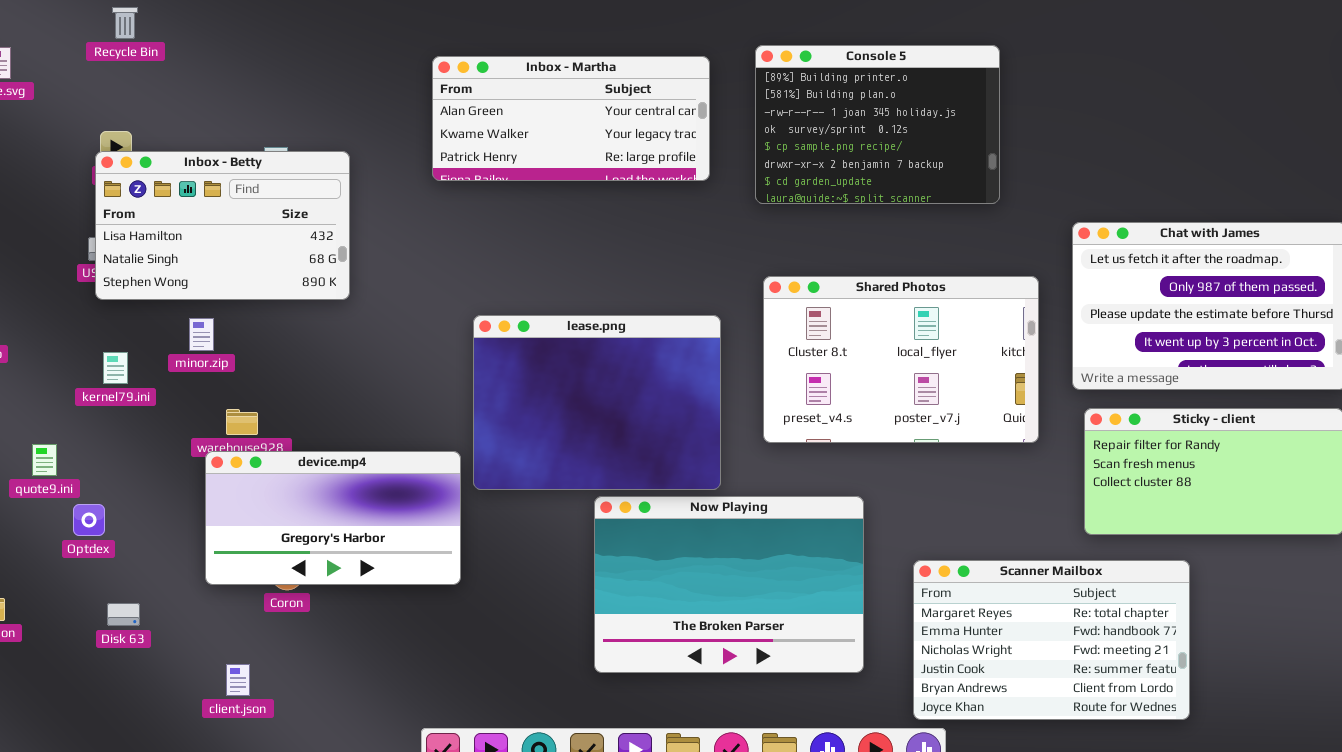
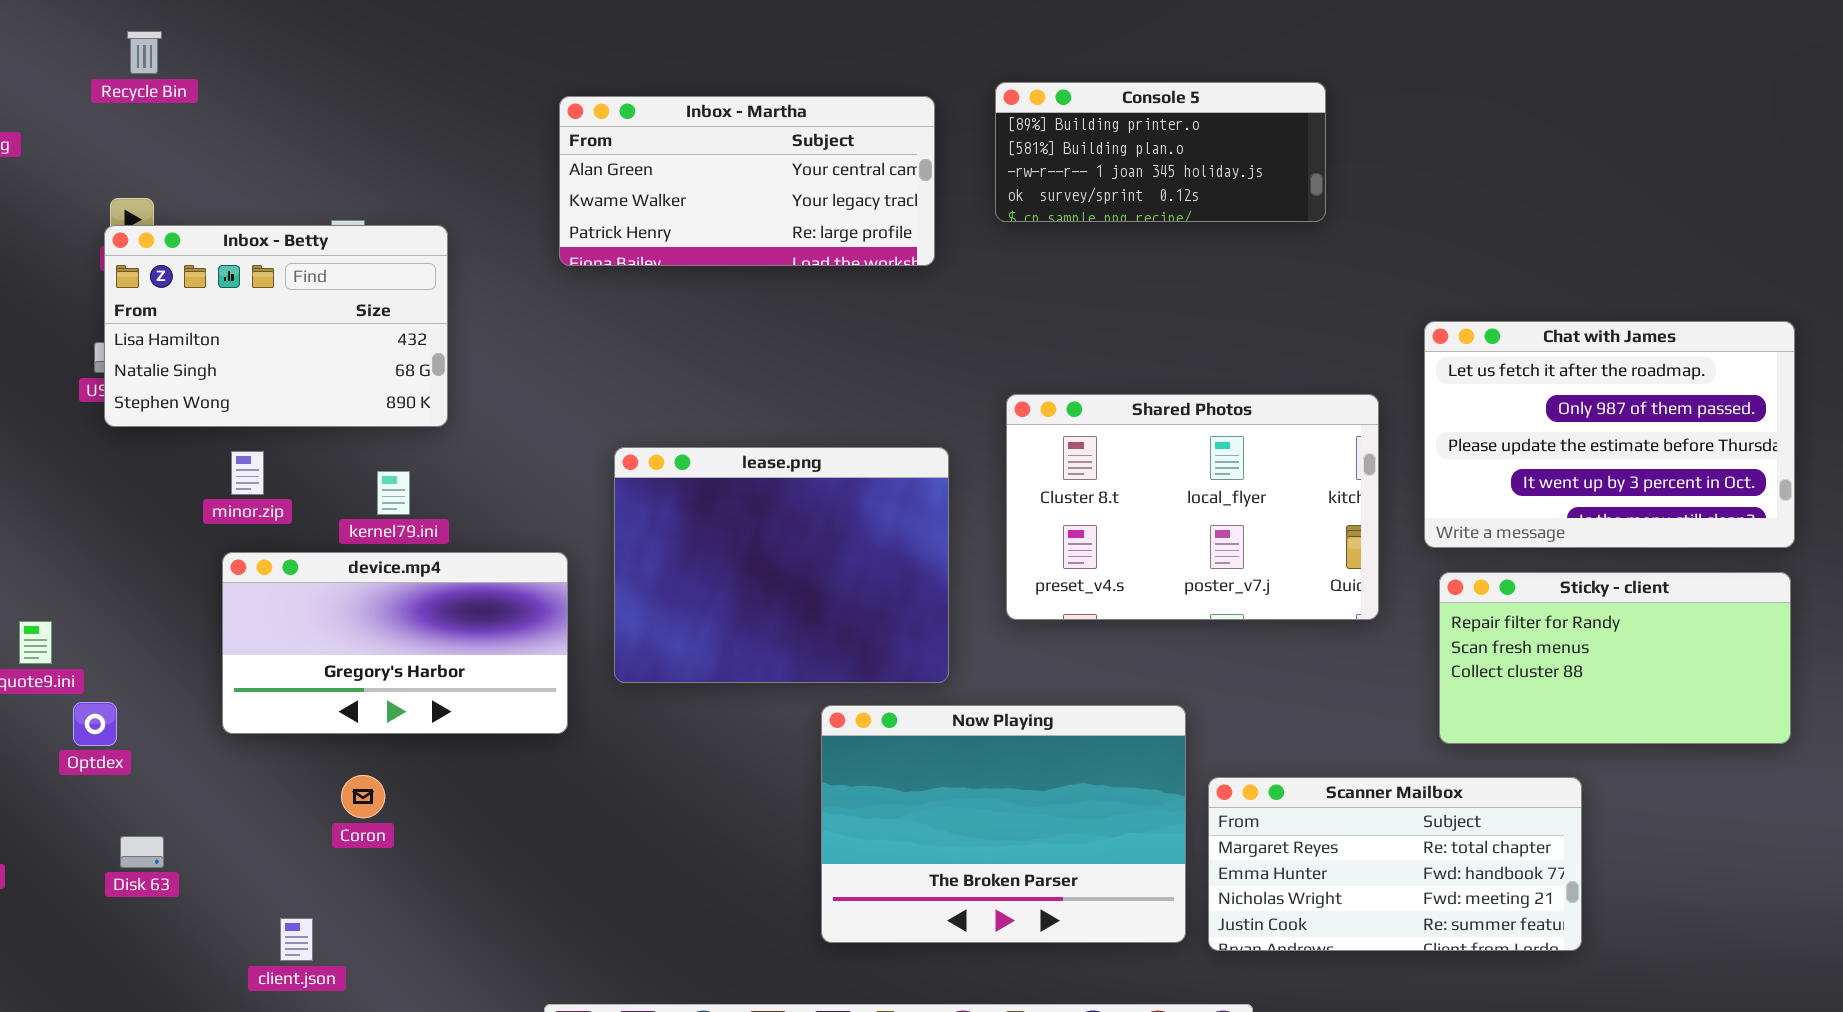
Console 5: [755,45,1000,204] -> [995,82,1326,222], resized
kernel79.ini: [103,352,128,384] -> [377,471,410,515], moved
device.mp4: [205,451,461,585] -> [222,552,568,734], moved
Now Playing: [594,496,864,673] -> [821,705,1186,943], moved
Scanner Mailbox: [913,560,1190,720] -> [1208,777,1582,951], resized

